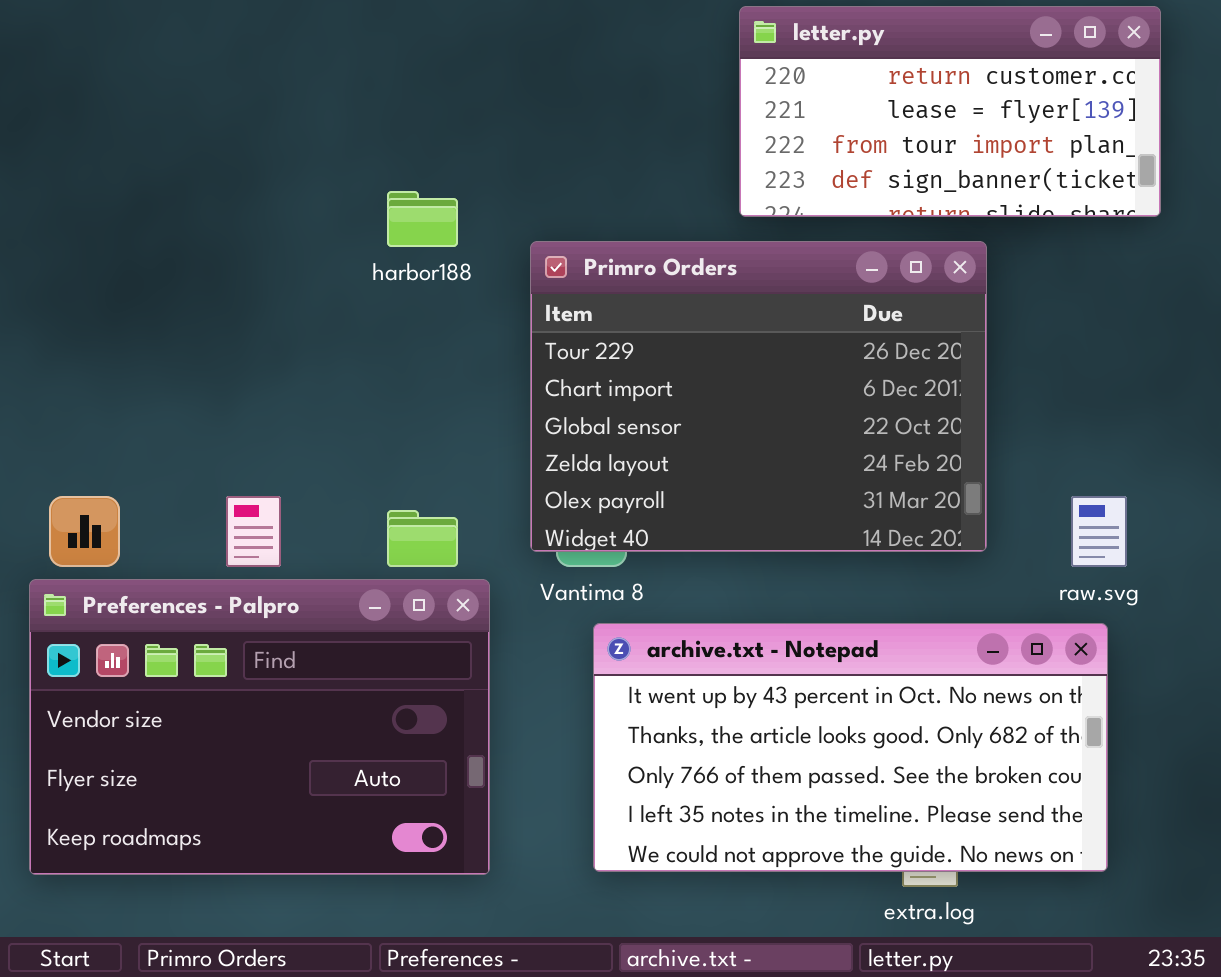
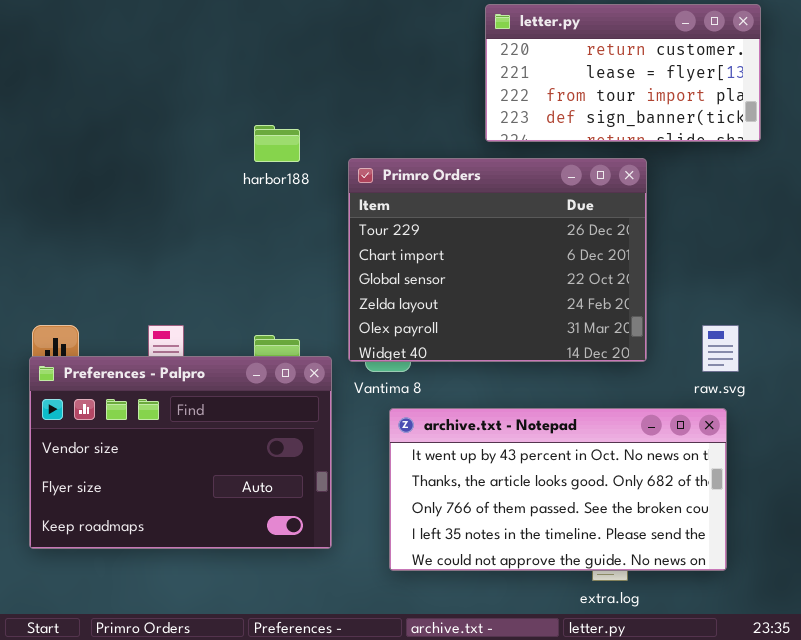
Preferences - Palpro: [29,579,490,875] -> [29,356,332,549], moved

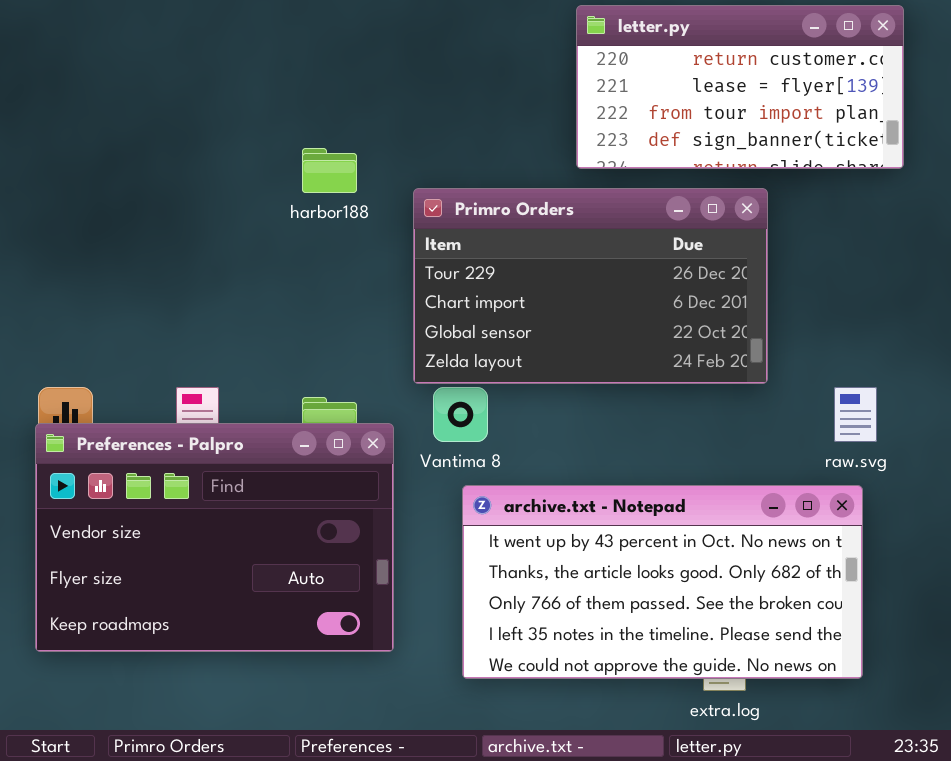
Primro Orders: [348,158,647,362] -> [413,188,768,384], resized

